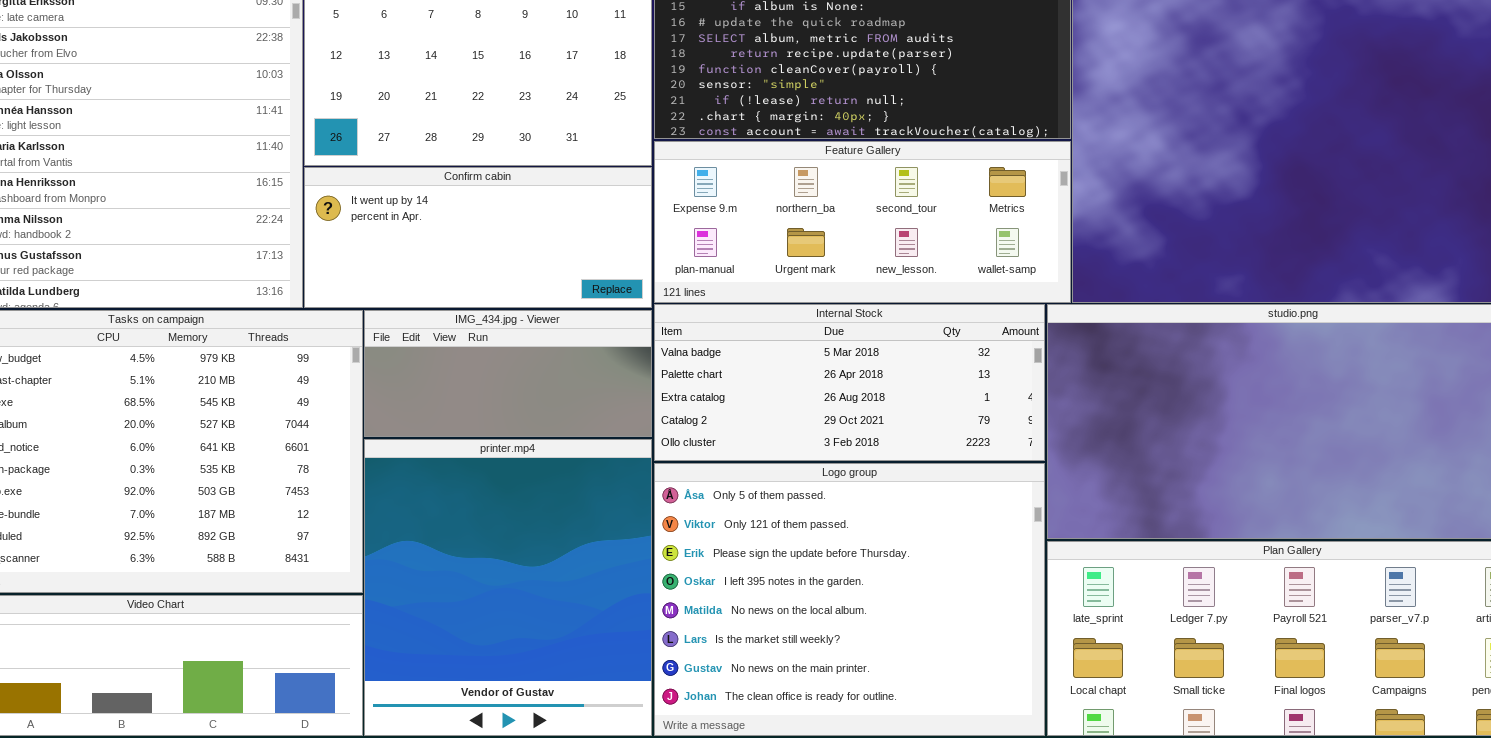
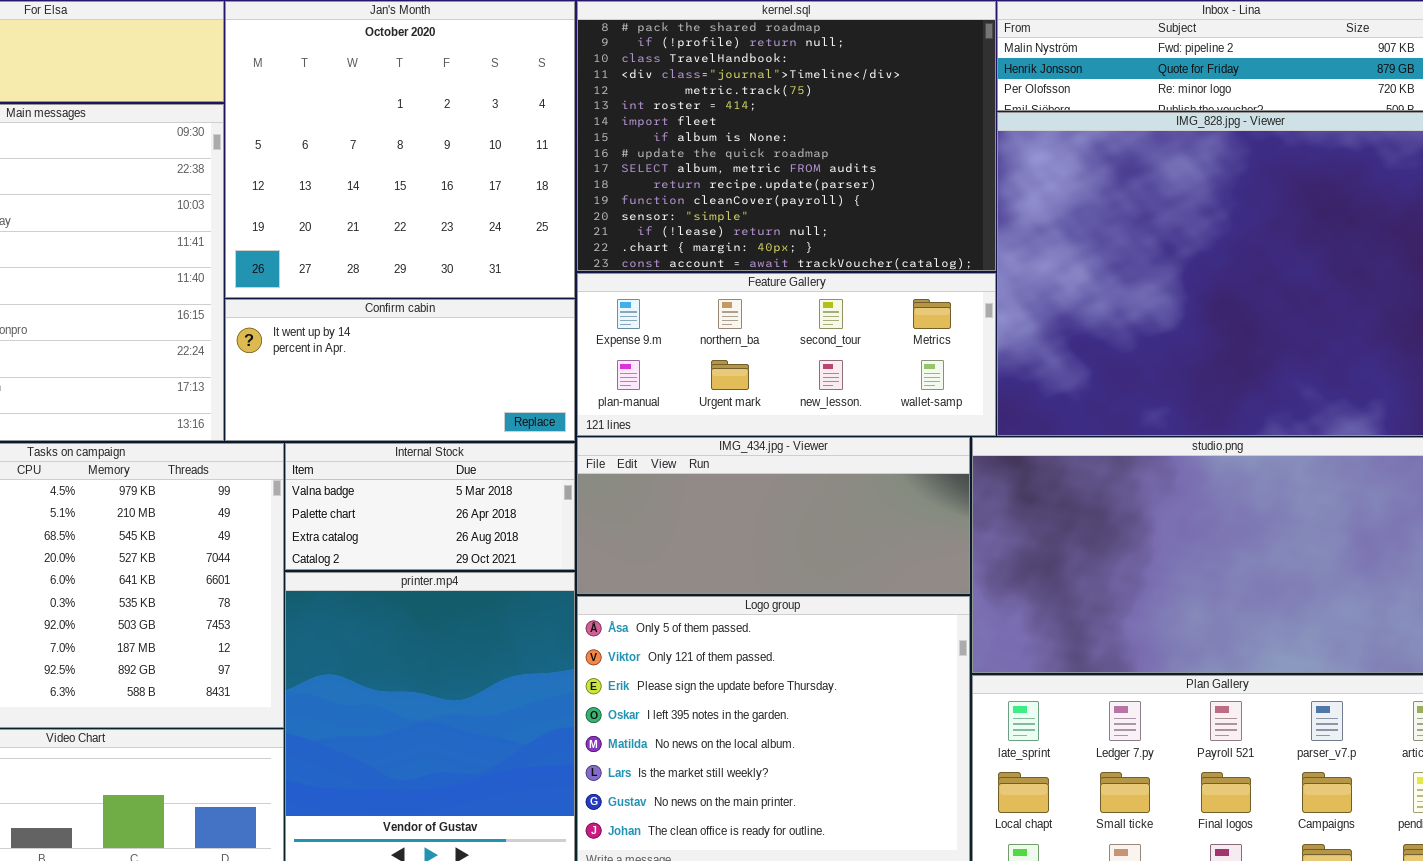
Internal Stock: [654,304,1045,461] -> [285,443,575,570], moved, resized
IMG_434.jpg - Viewer: [364,310,652,437] -> [577,437,970,594], moved, resized

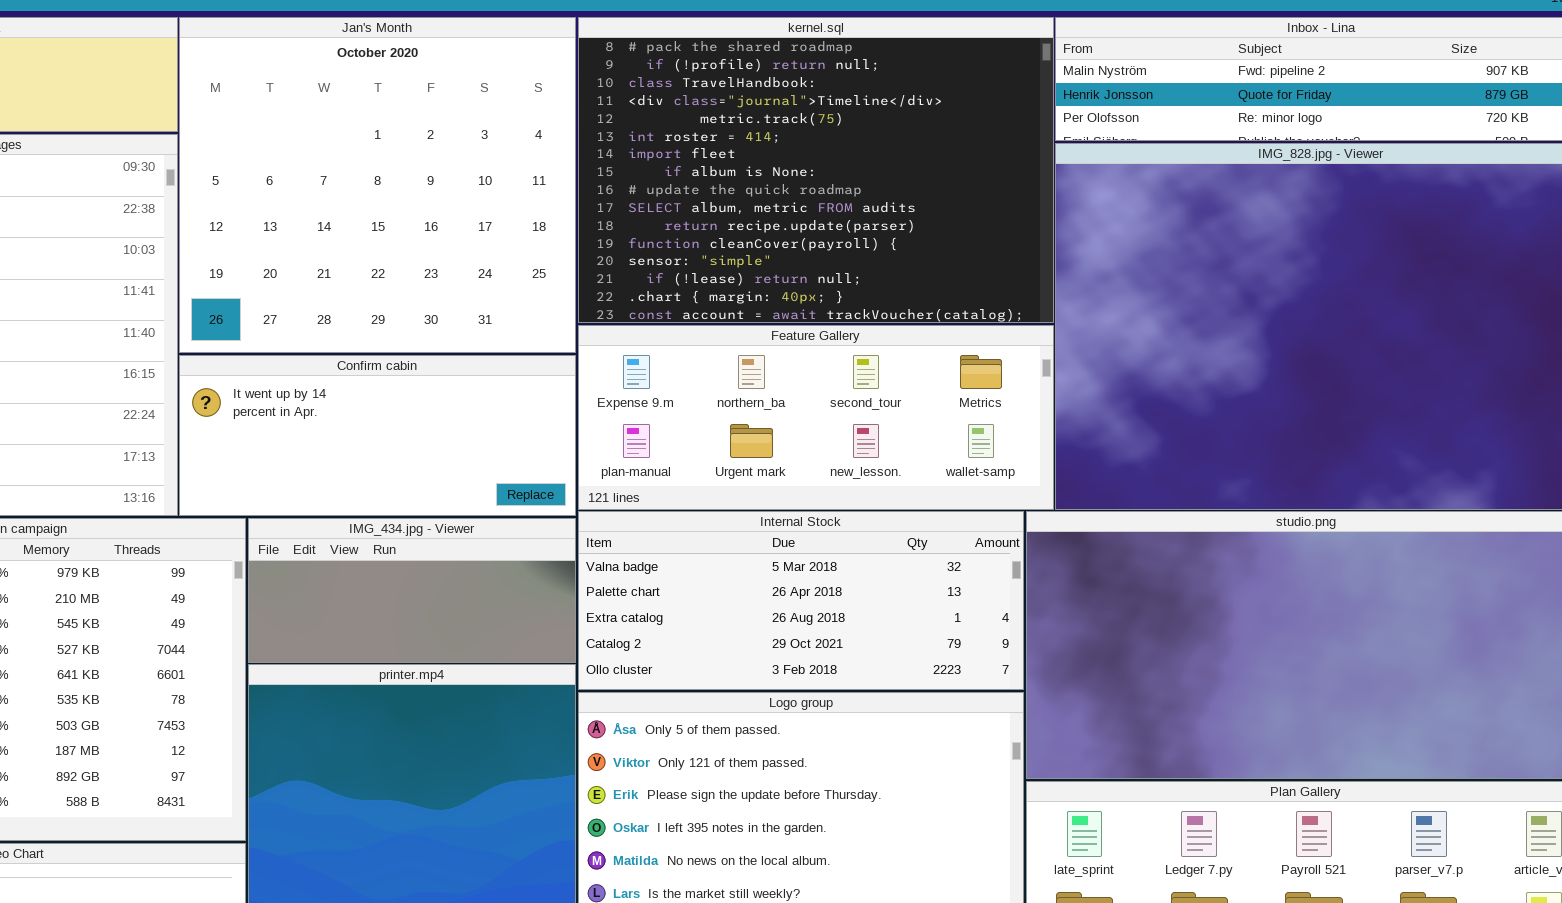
IMG_434.jpg - Viewer: [577,437,970,594] -> [248,518,576,663], moved, resized
Internal Stock: [285,443,575,570] -> [578,511,1024,690], moved, resized

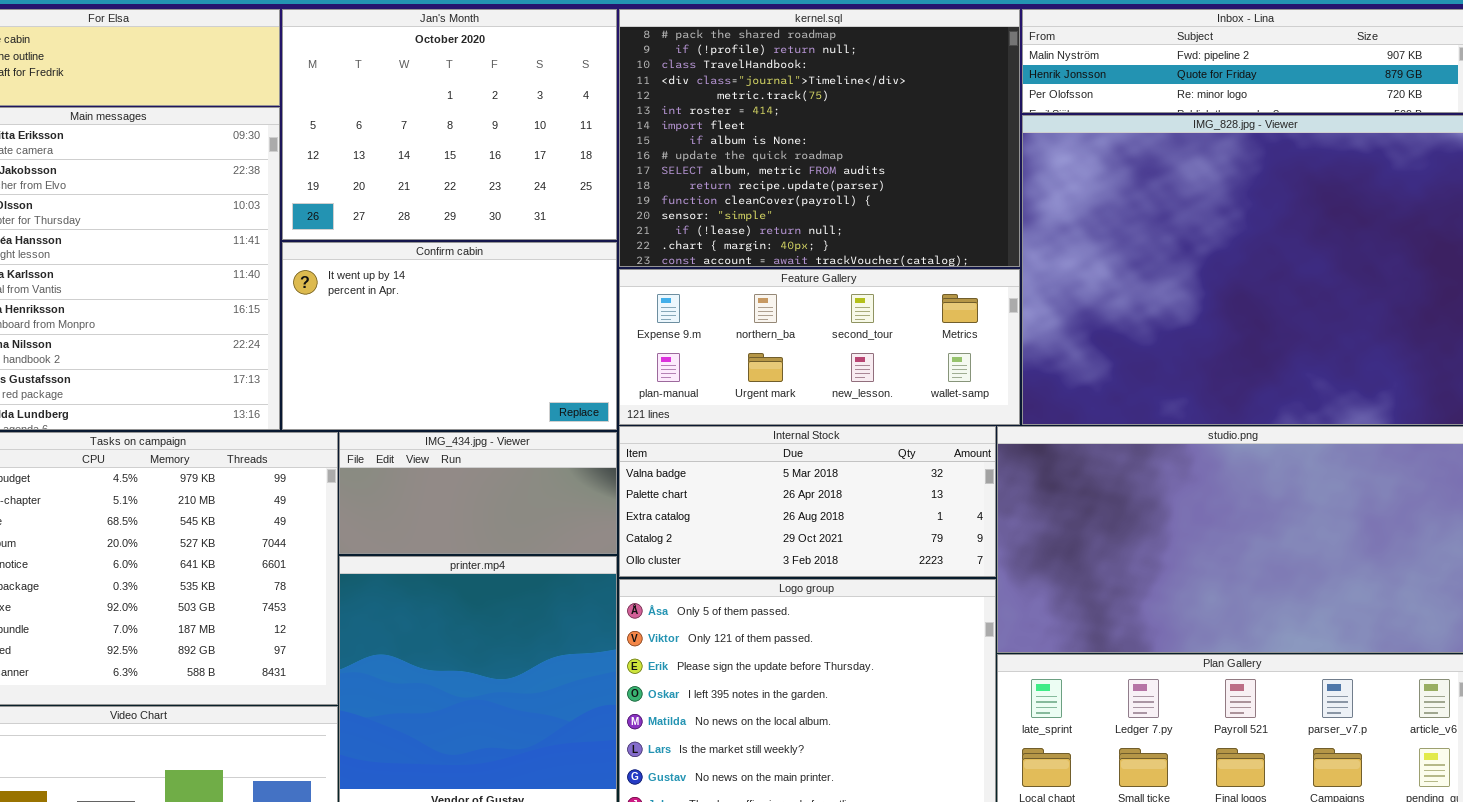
Jan's Month: [179,17,576,353] -> [282,9,617,240], resized
Confirm cabin: [179,355,576,516] -> [282,242,617,430], resized

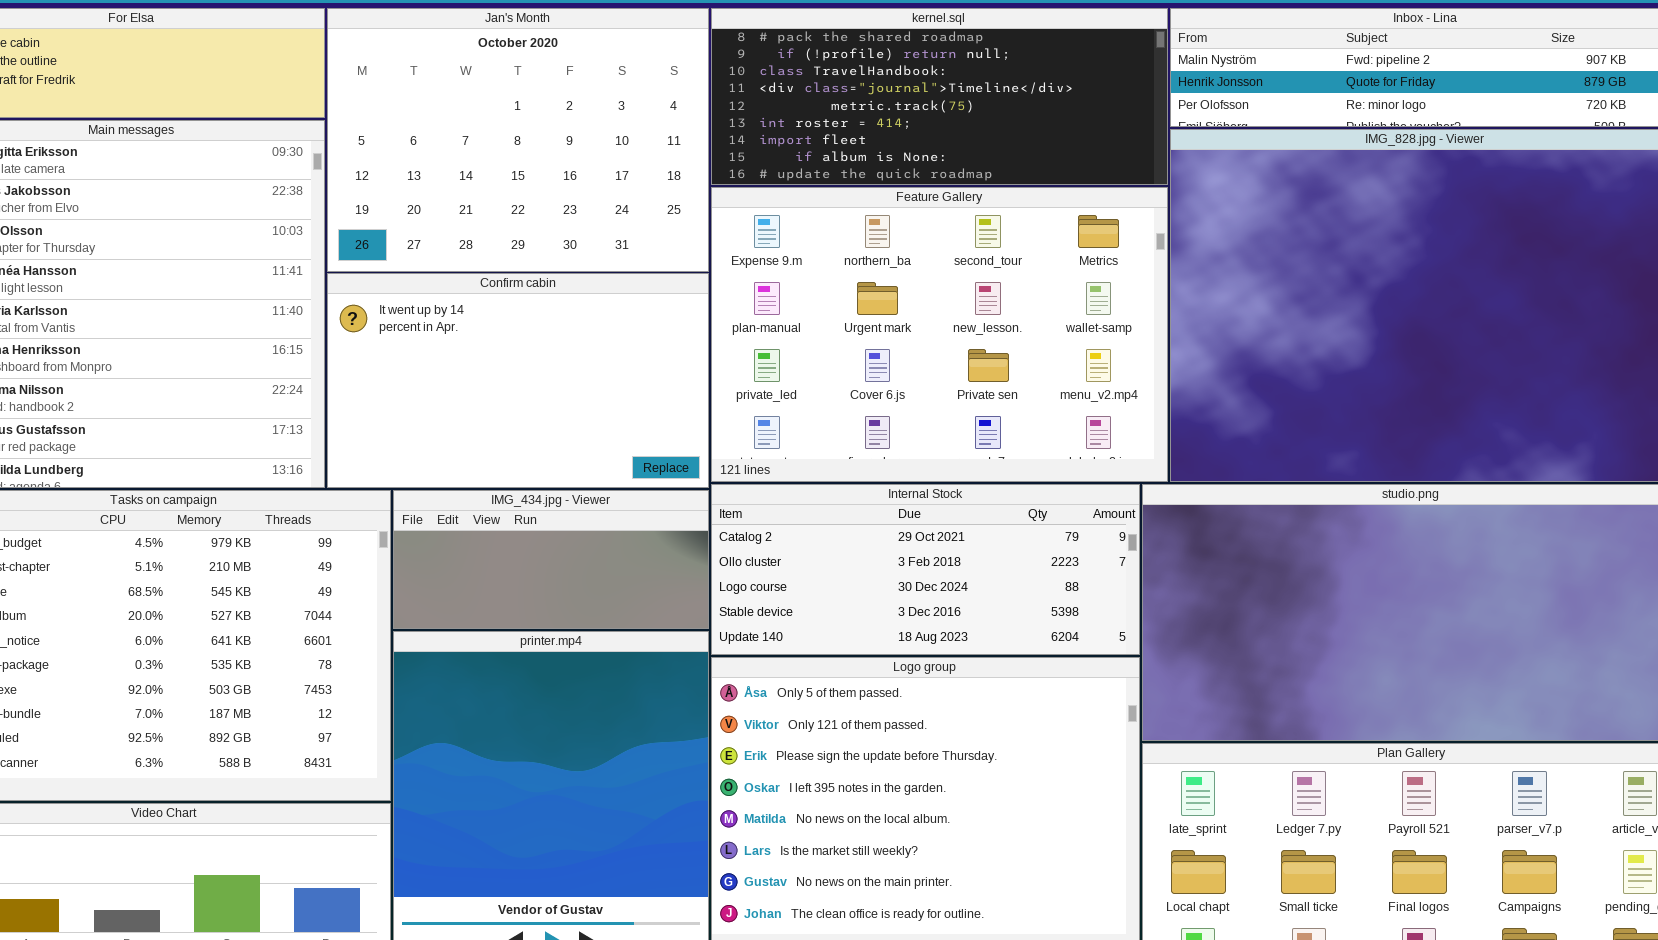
kernel.sql: [619,9,1020,267] -> [711,8,1168,185], resized
Feature Gallery: [619,269,1020,425] -> [711,187,1168,482], resized
Internal Stock: [619,426,996,577] -> [711,484,1140,655], scrolled down 3 rows

